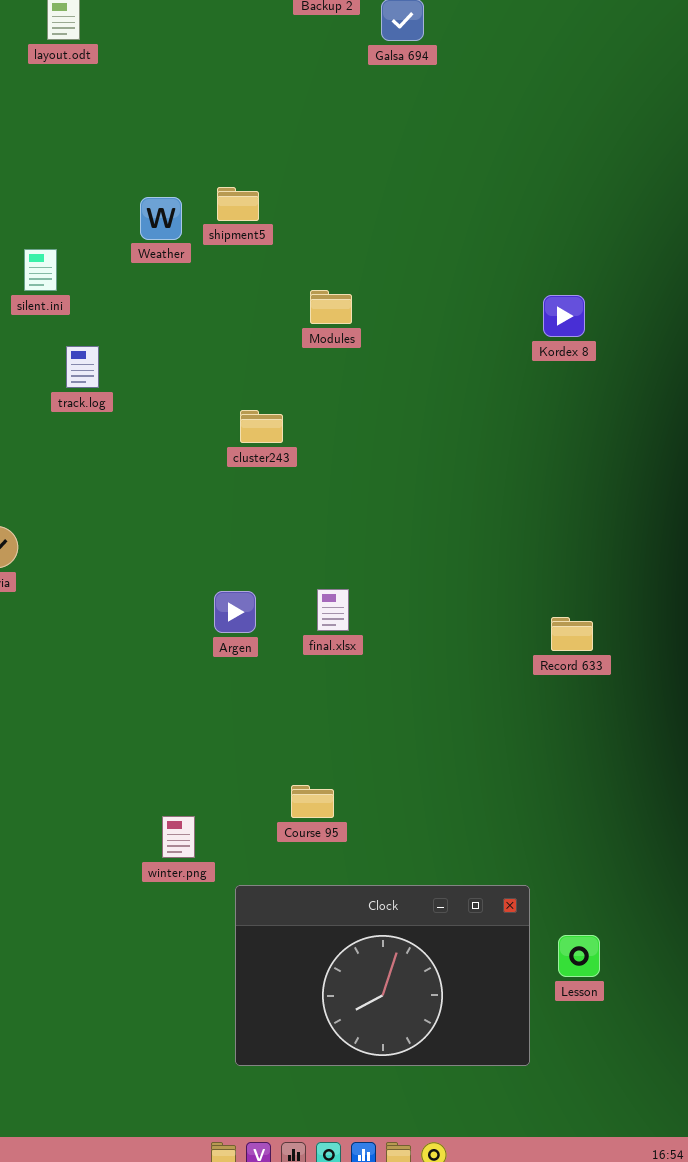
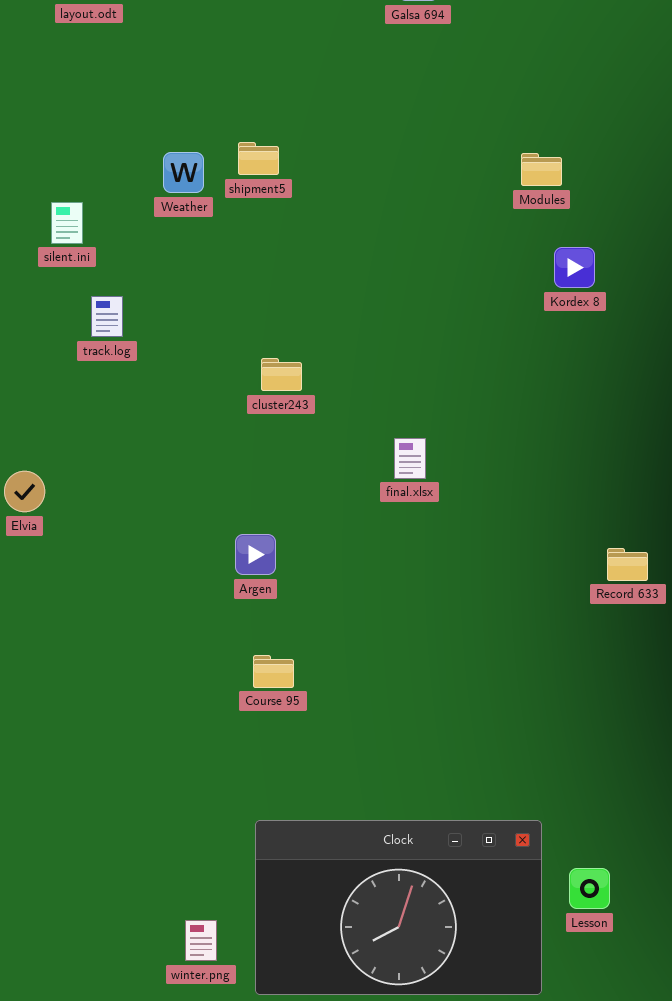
Modules: [310,290,352,324] -> [521,153,562,186], moved
final.xlsx: [317,589,349,631] -> [394,438,426,479], moved
Record 633: [551,617,593,651] -> [607,548,648,581], moved
Course 95: [291,785,334,818] -> [253,655,294,688], moved
winter.png: [162,816,195,858] -> [185,920,217,961], moved

